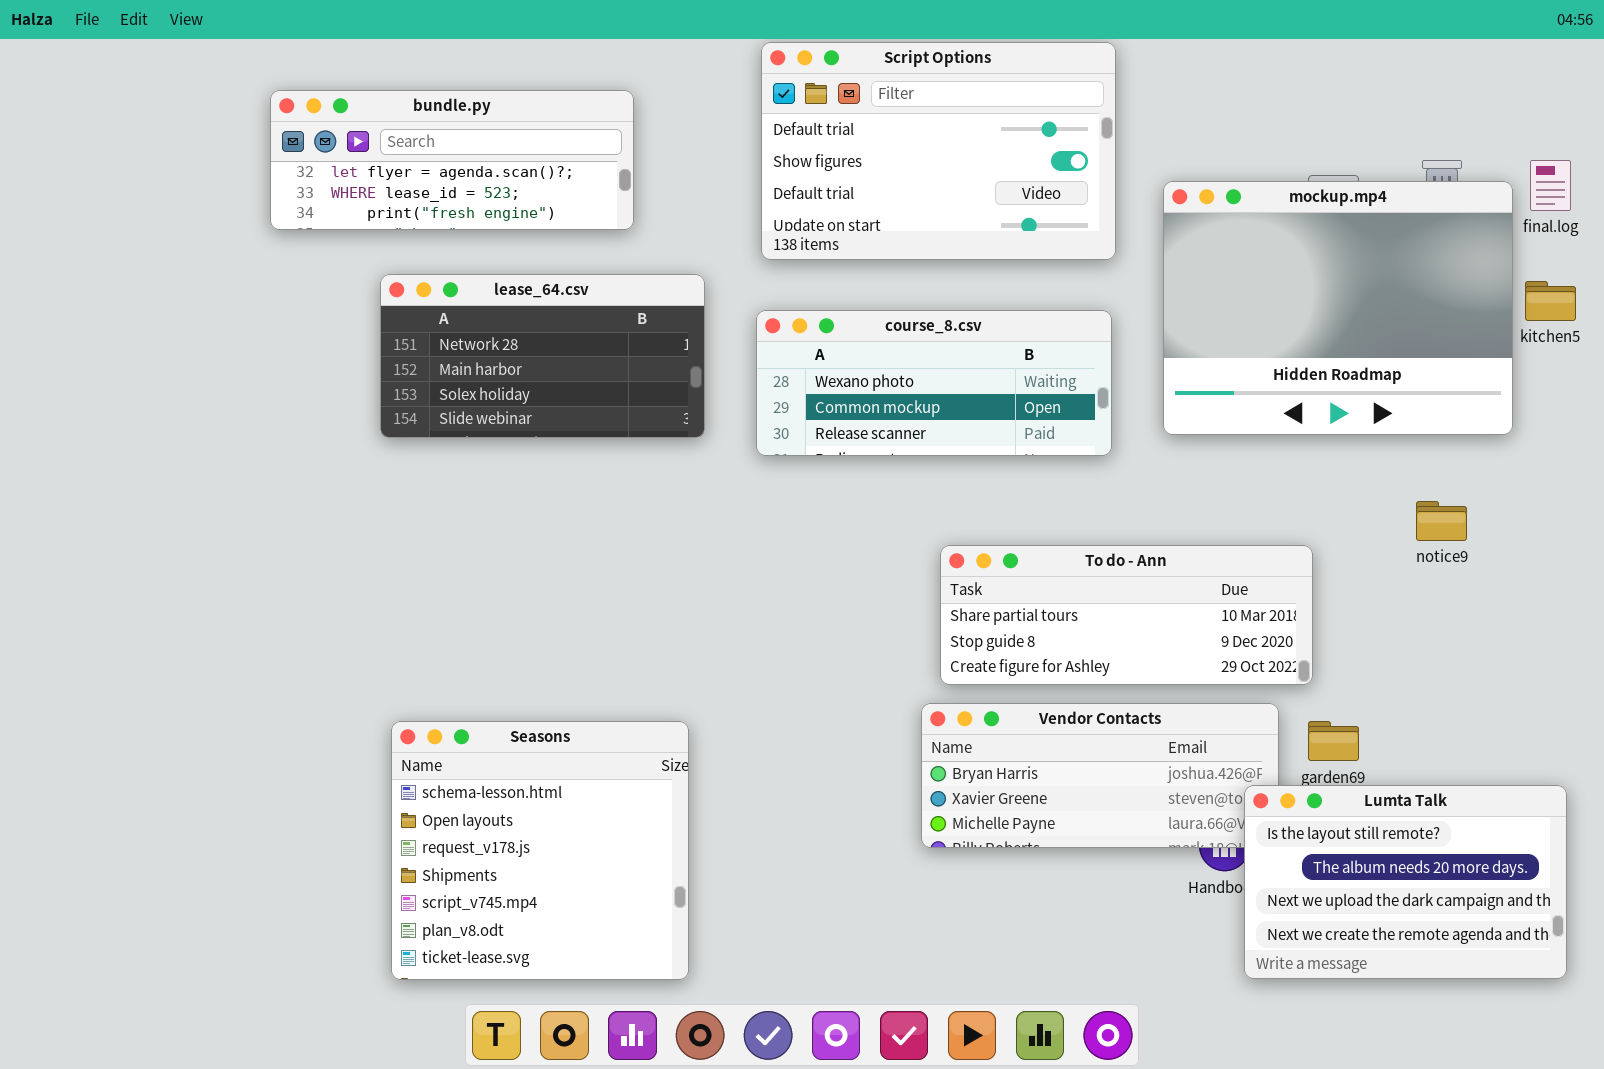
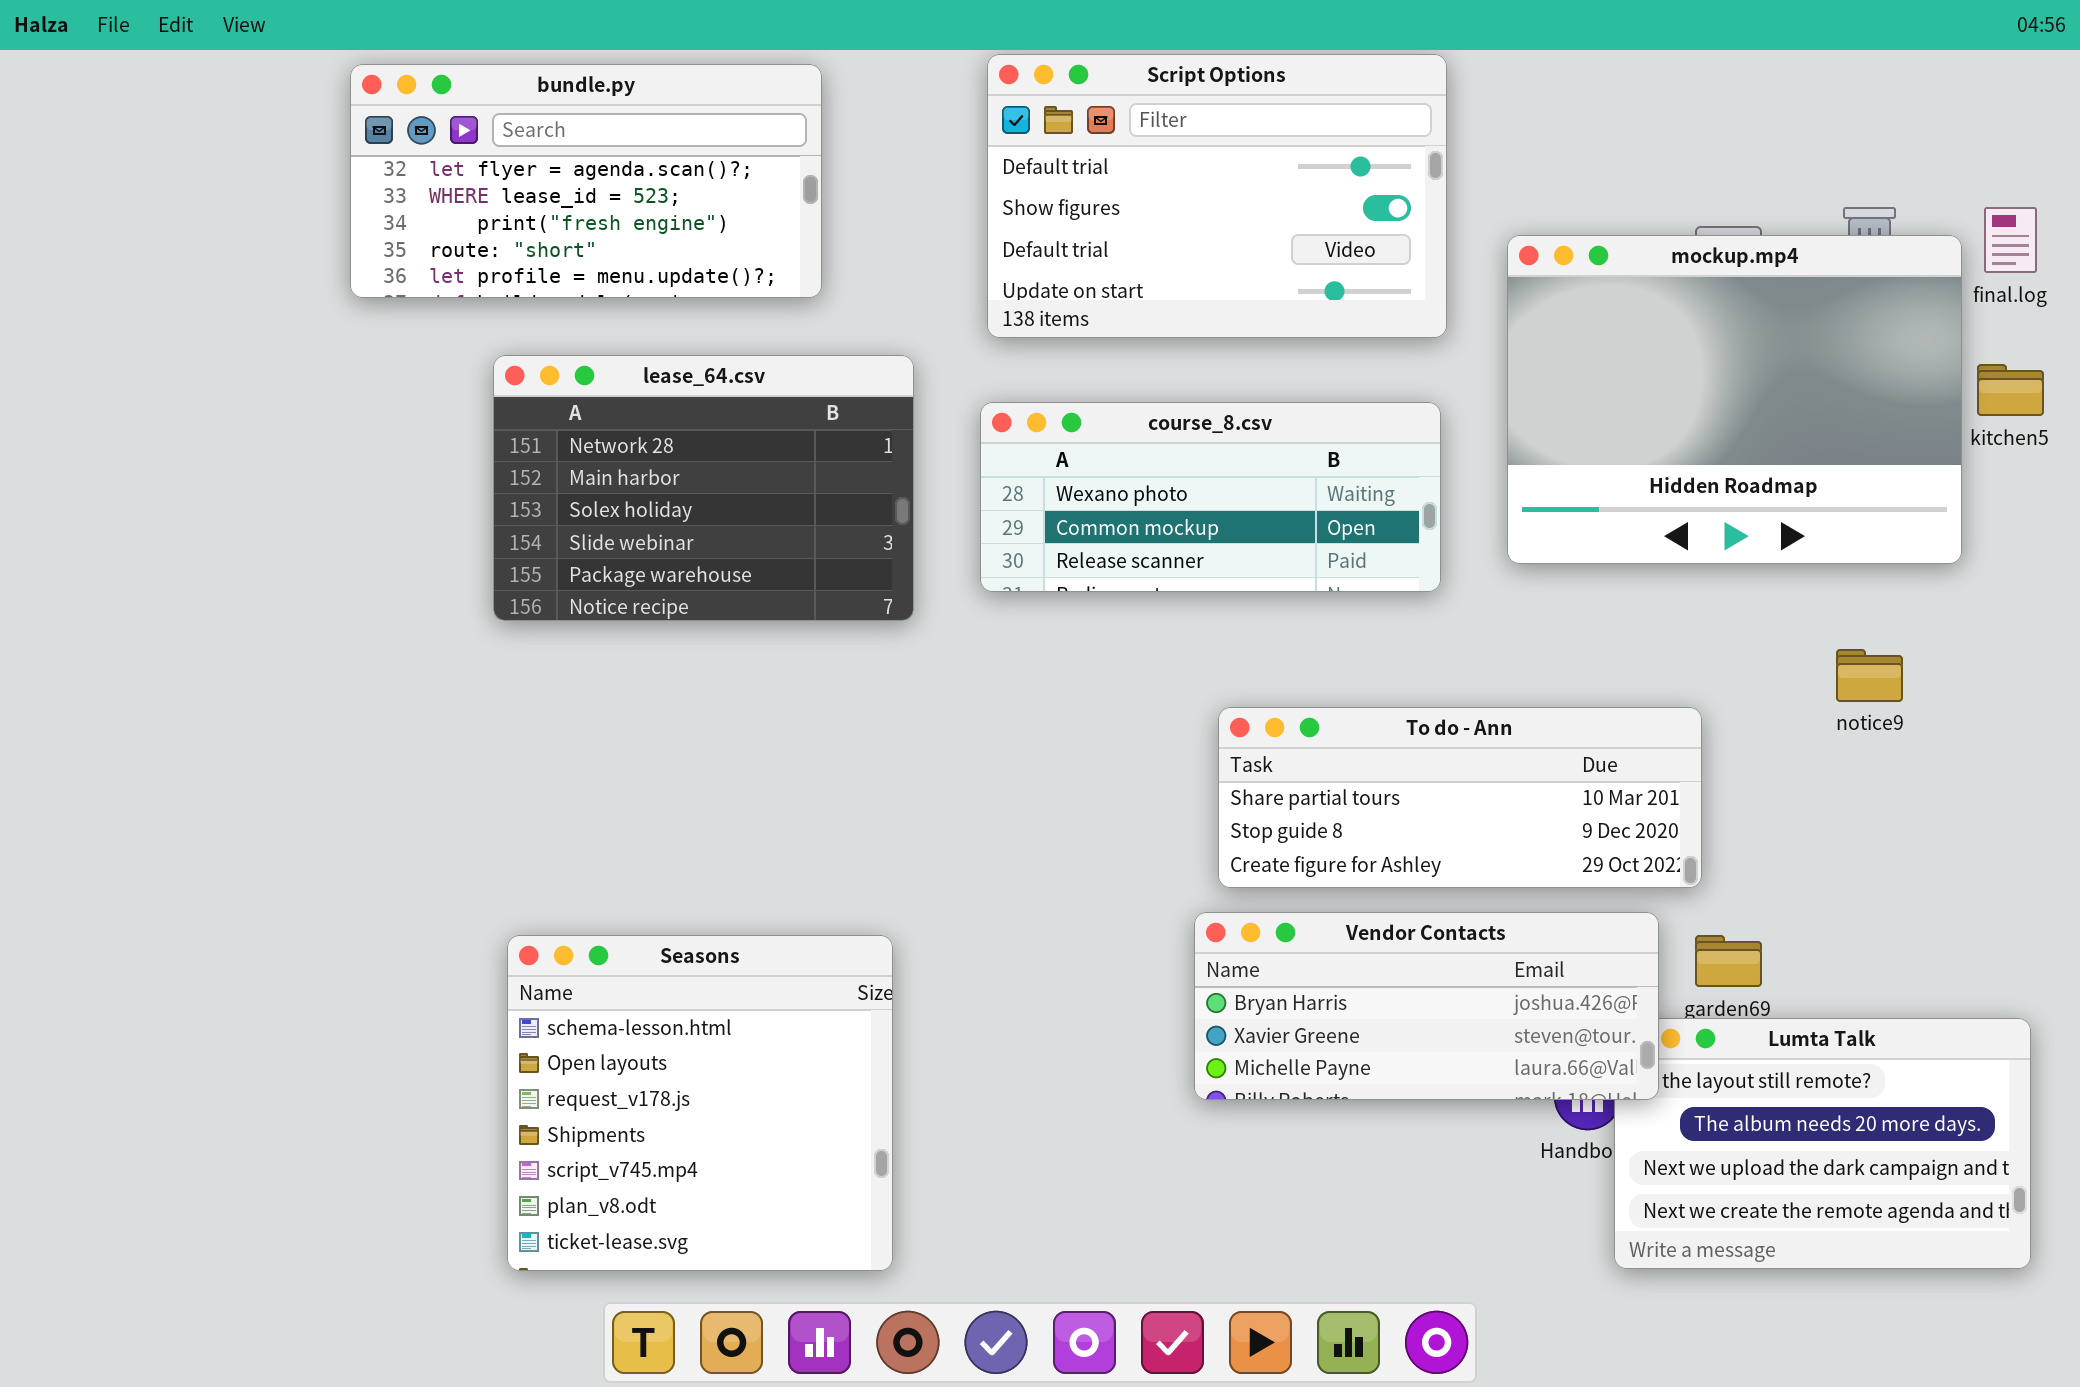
bundle.py: [270,90,634,230] -> [350,64,822,298], resized
lease_64.csv: [380,274,705,438] -> [493,355,914,621], resized
Vendor Contacts: [921,703,1279,848] -> [1194,912,1659,1100], raised

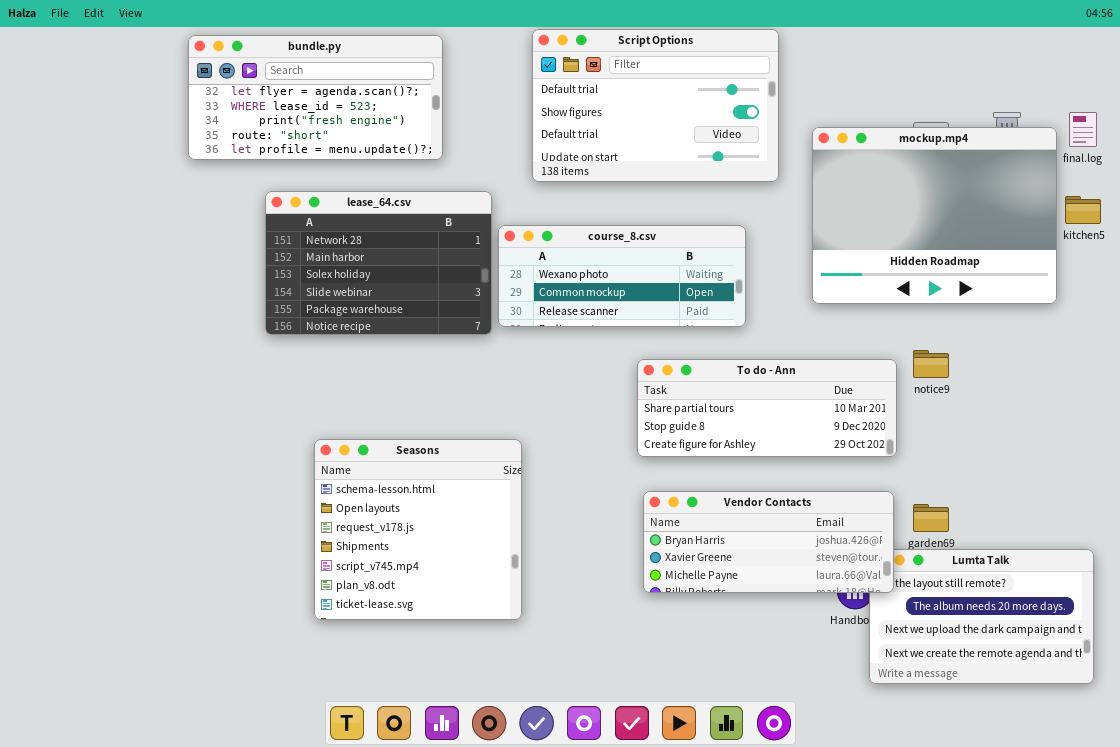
course_8.csv: [980,402,1441,592] -> [498,225,746,327], moved
notice9: [1836,649,1903,702] -> [913,350,949,378], moved
To do - Ann: [1218,707,1702,888] -> [637,359,897,457], moved
Seasons: [507,935,893,1271] -> [314,439,522,620], moved

